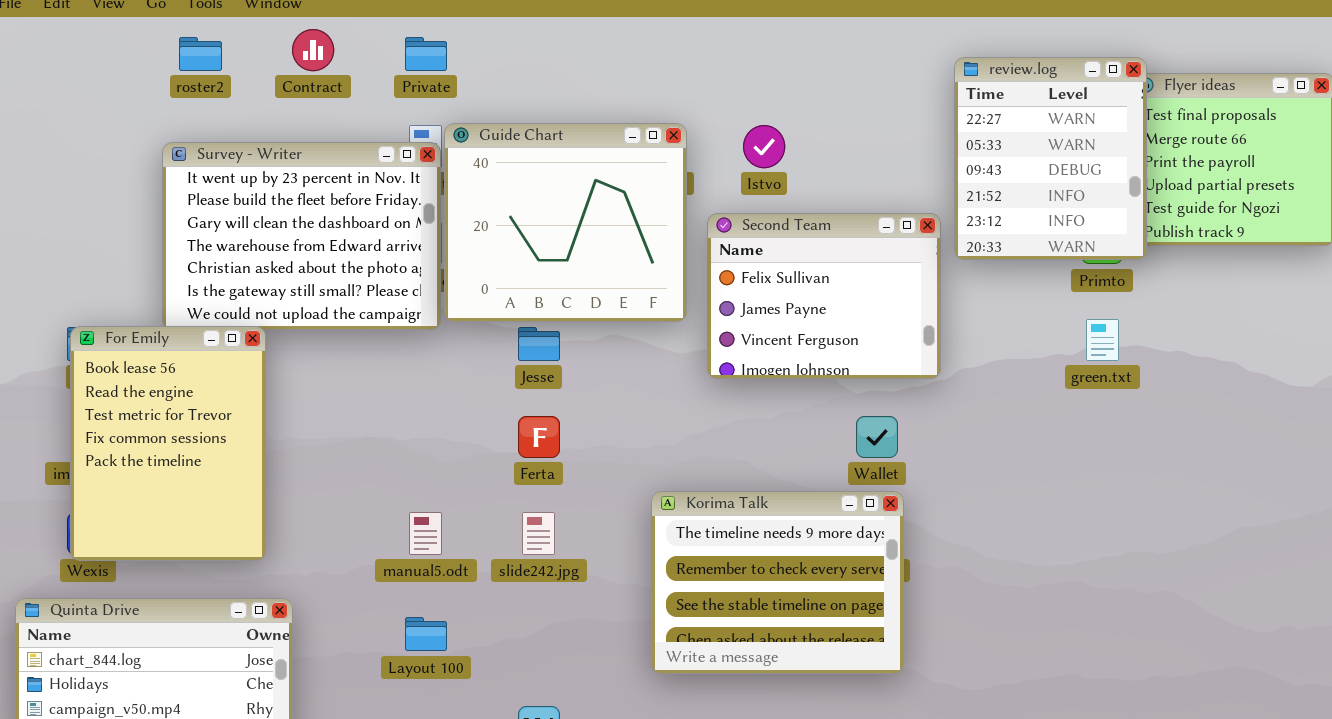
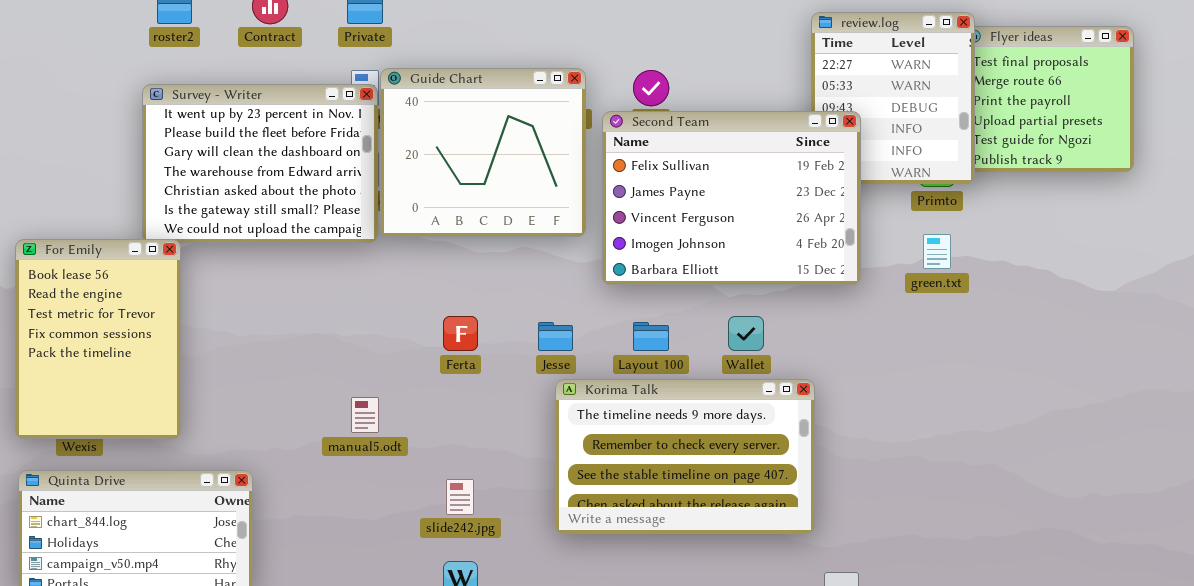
Second Team: [707,213,941,379] -> [602,111,861,285], resized
For Emily: [70,326,266,561] -> [15,239,181,439], moved
Jesse: [518,327,560,361] -> [538,322,573,351], moved
Korima Talk: [651,491,904,674] -> [555,379,815,534], resized
slide242.jpg: [522,512,555,555] -> [446,479,474,515], moved
Layout 100: [405,617,447,651] -> [633,322,669,351], moved

